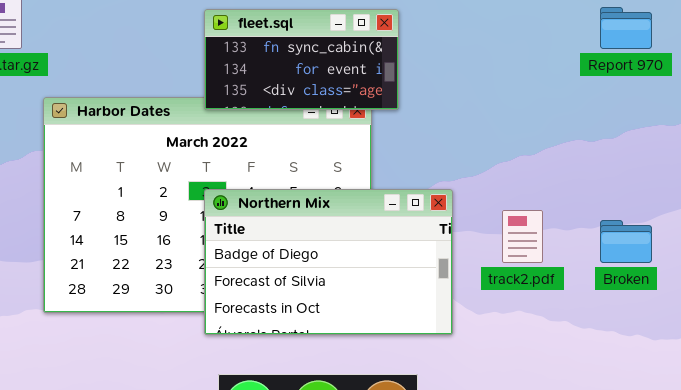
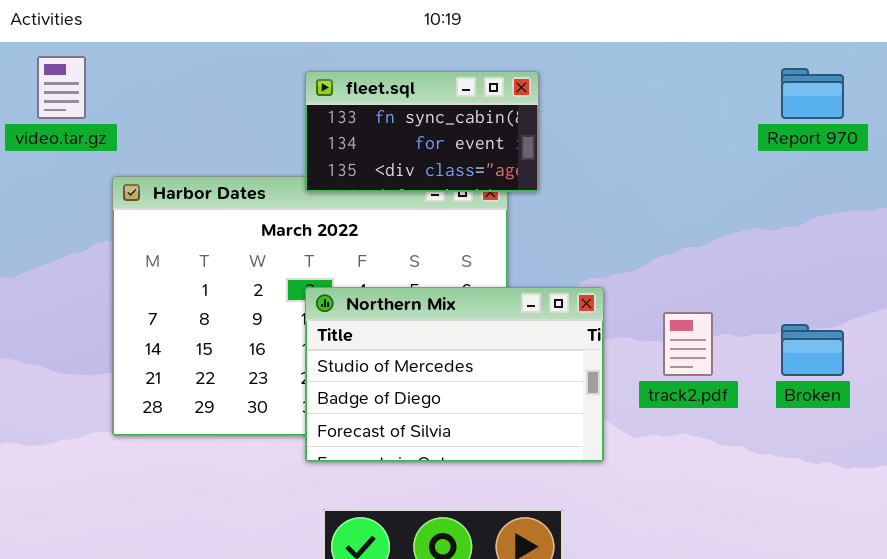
Northern Mix: [204,189,453,335] -> [305,287,604,462], scrolled up 1 row

